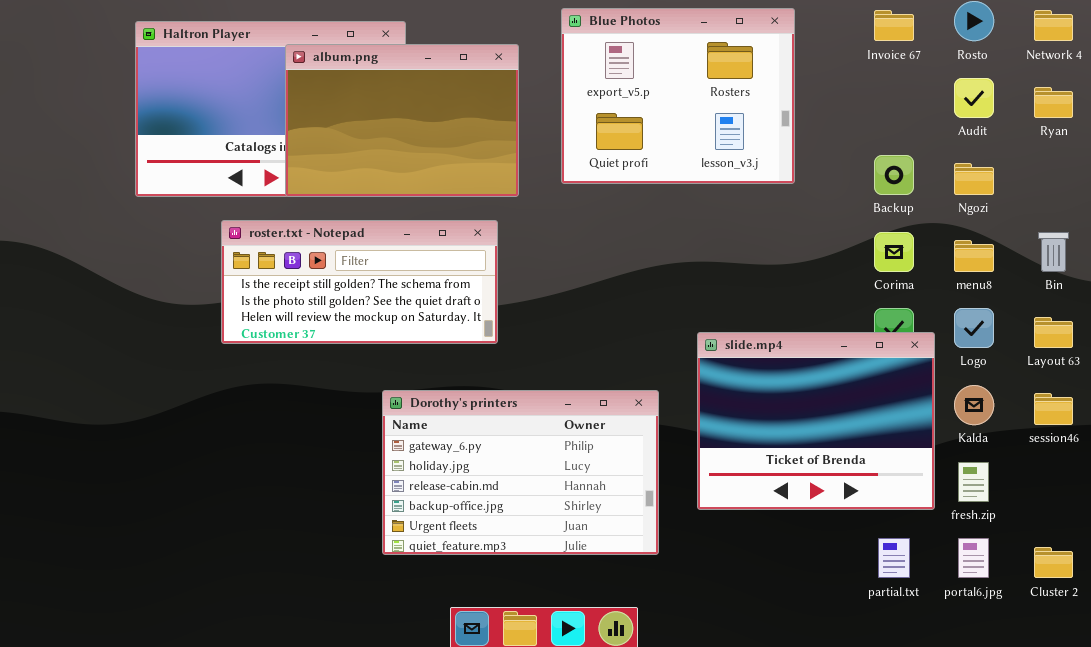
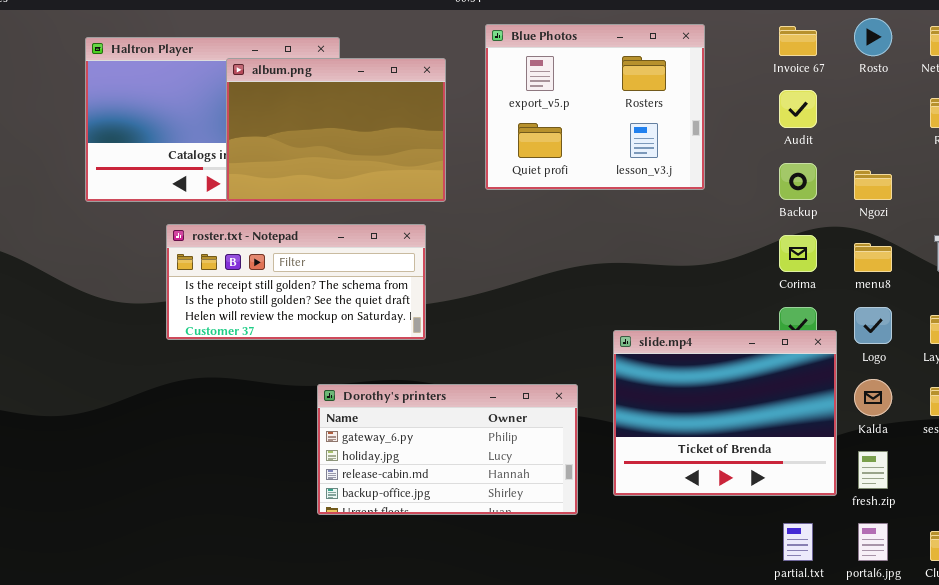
Audit: [954,78,994,118] -> [779,90,817,128], moved
Dorothy's printers: [382,390,659,555] -> [317,384,578,515], resized

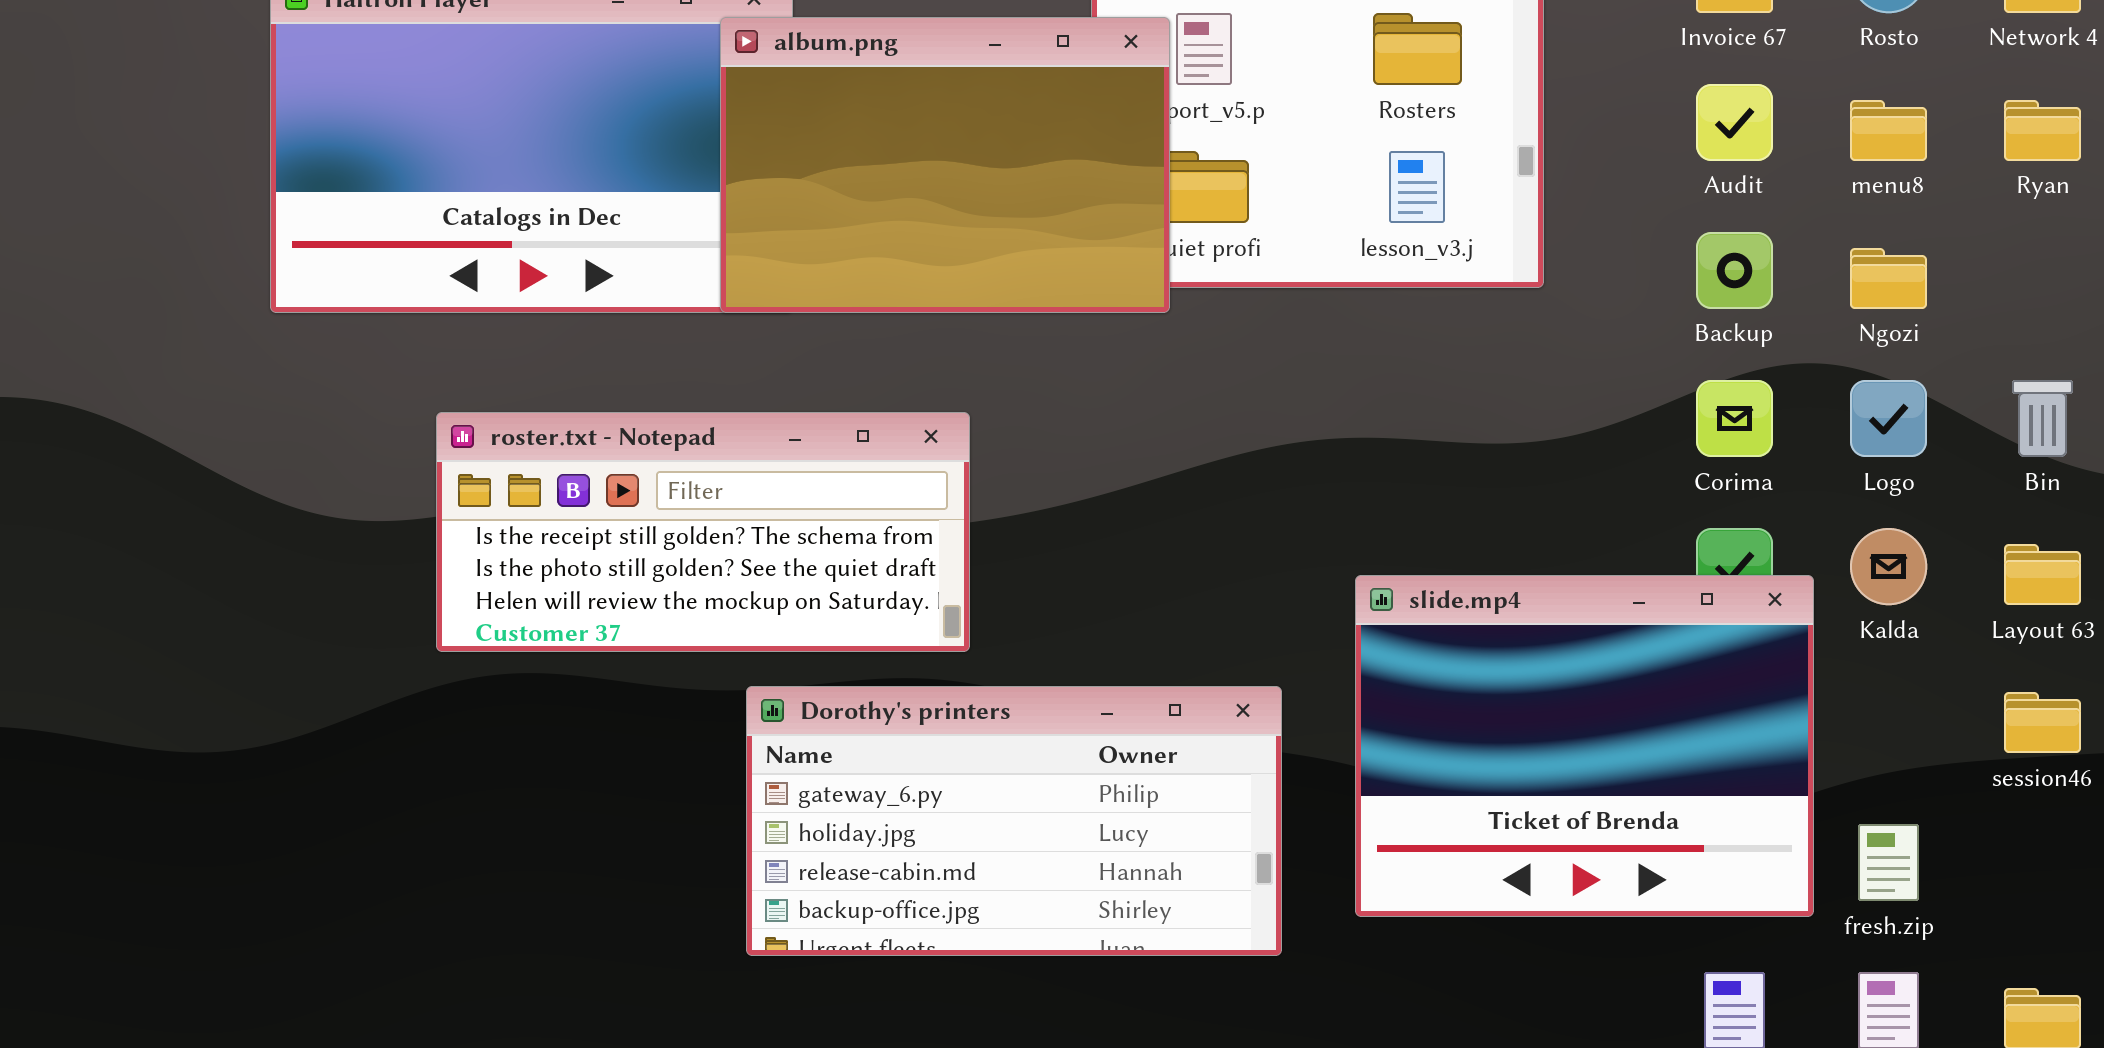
album.png: [226,58,446,202] -> [720,17,1170,313], moved
roster.txt - Notepad: [166,224,426,340] -> [436,412,970,652], moved
menu8: [854,243,892,272] -> [1850,100,1927,161], moved
Logo: [854,307,892,344] -> [1850,380,1927,457], moved
Kalda: [854,379,892,416] -> [1850,528,1927,605], moved

